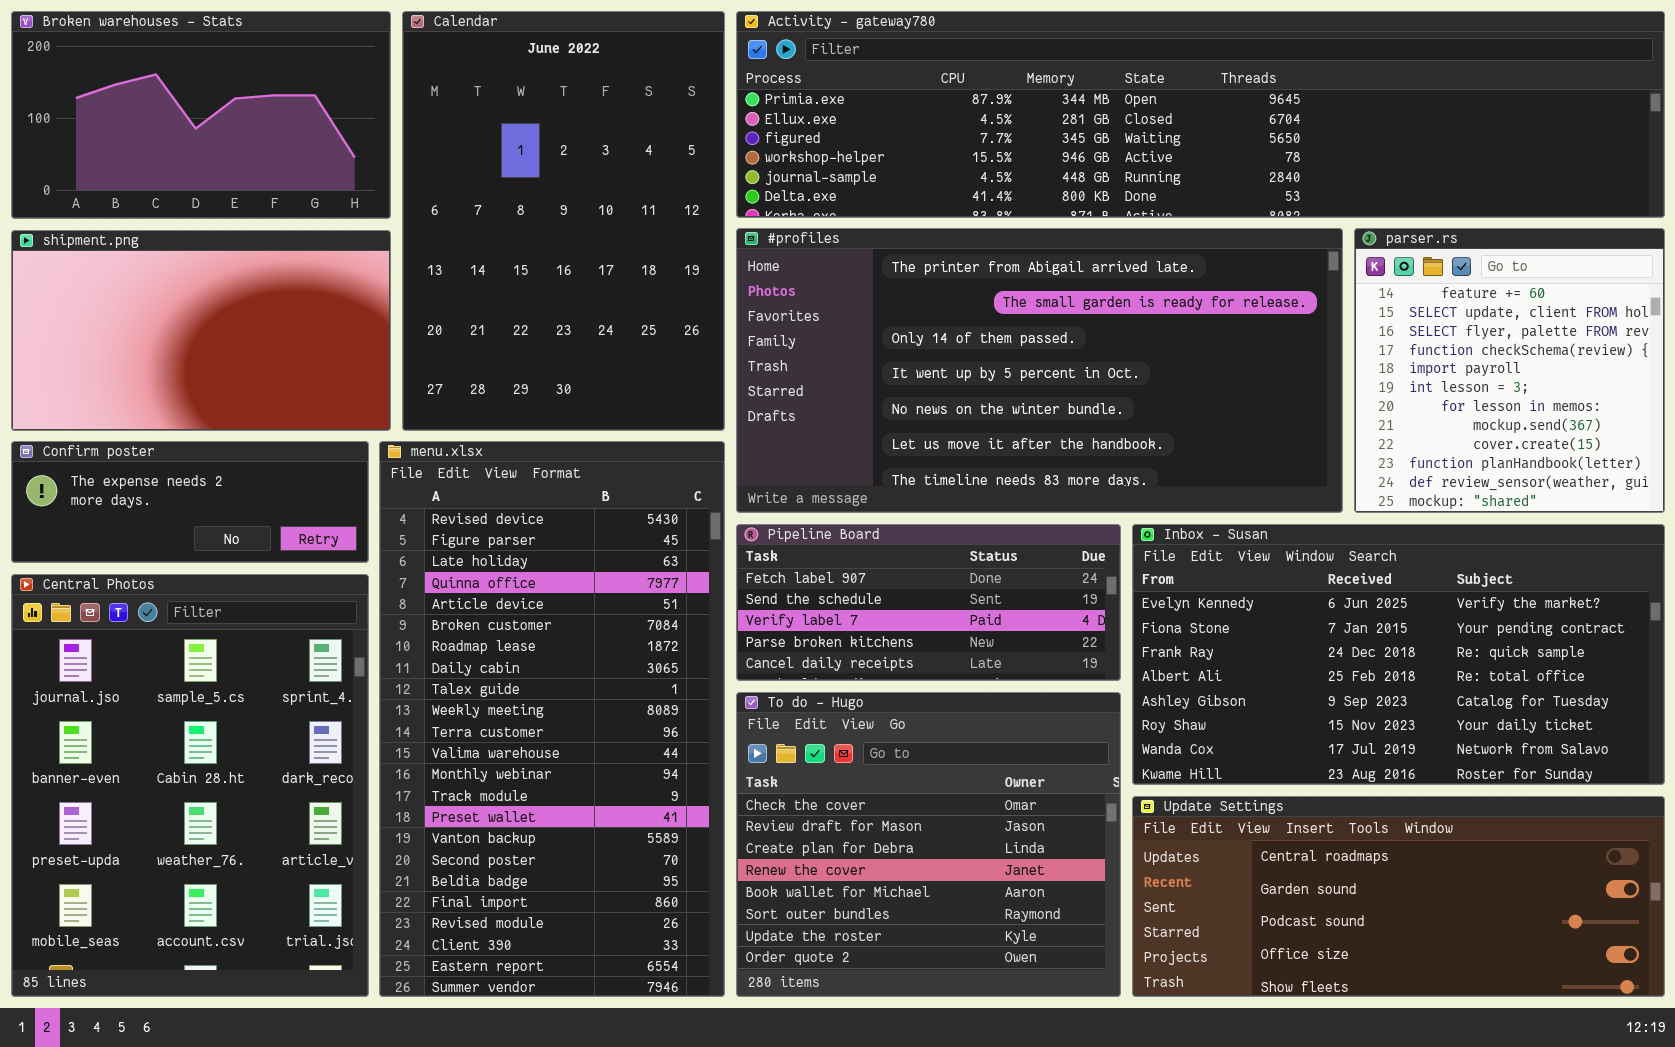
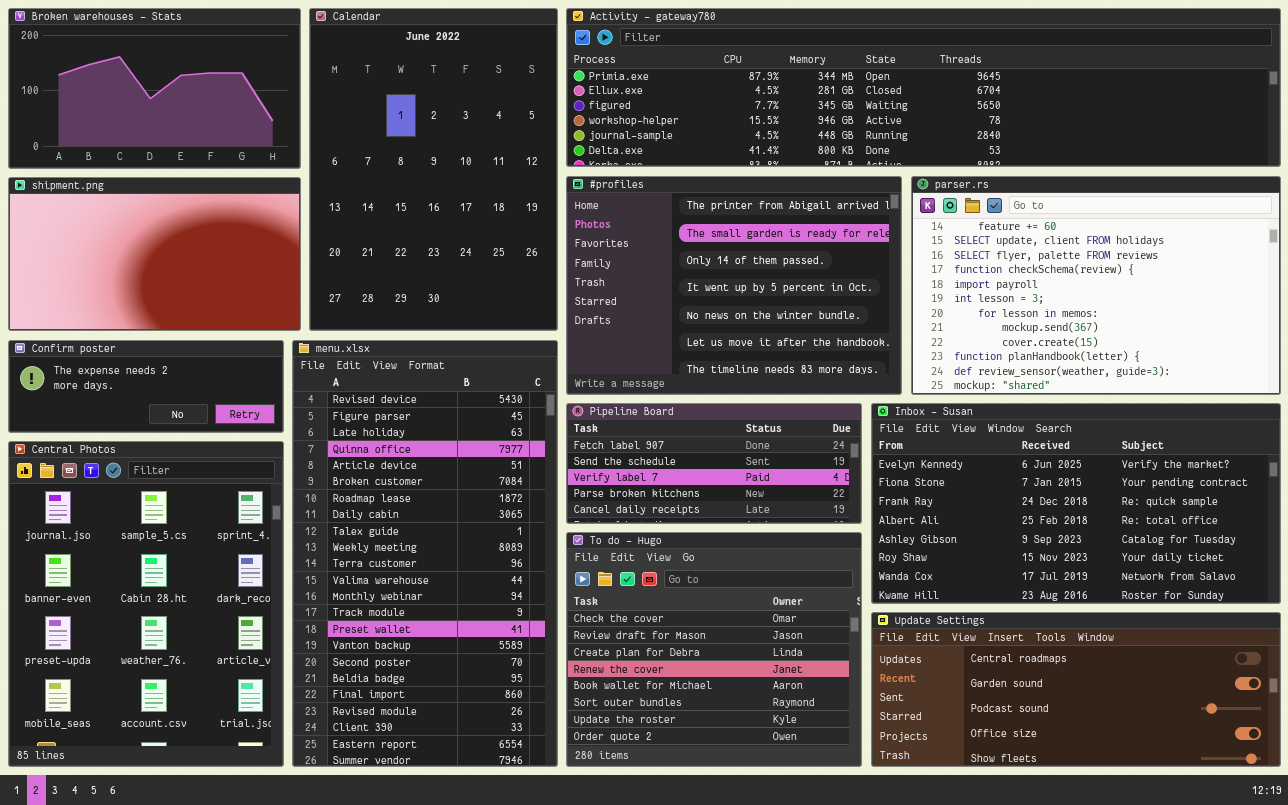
#profiles: [736,228,1343,513] -> [566,176,902,395], resized
parser.rs: [1354,228,1665,513] -> [911,176,1281,395], resized

